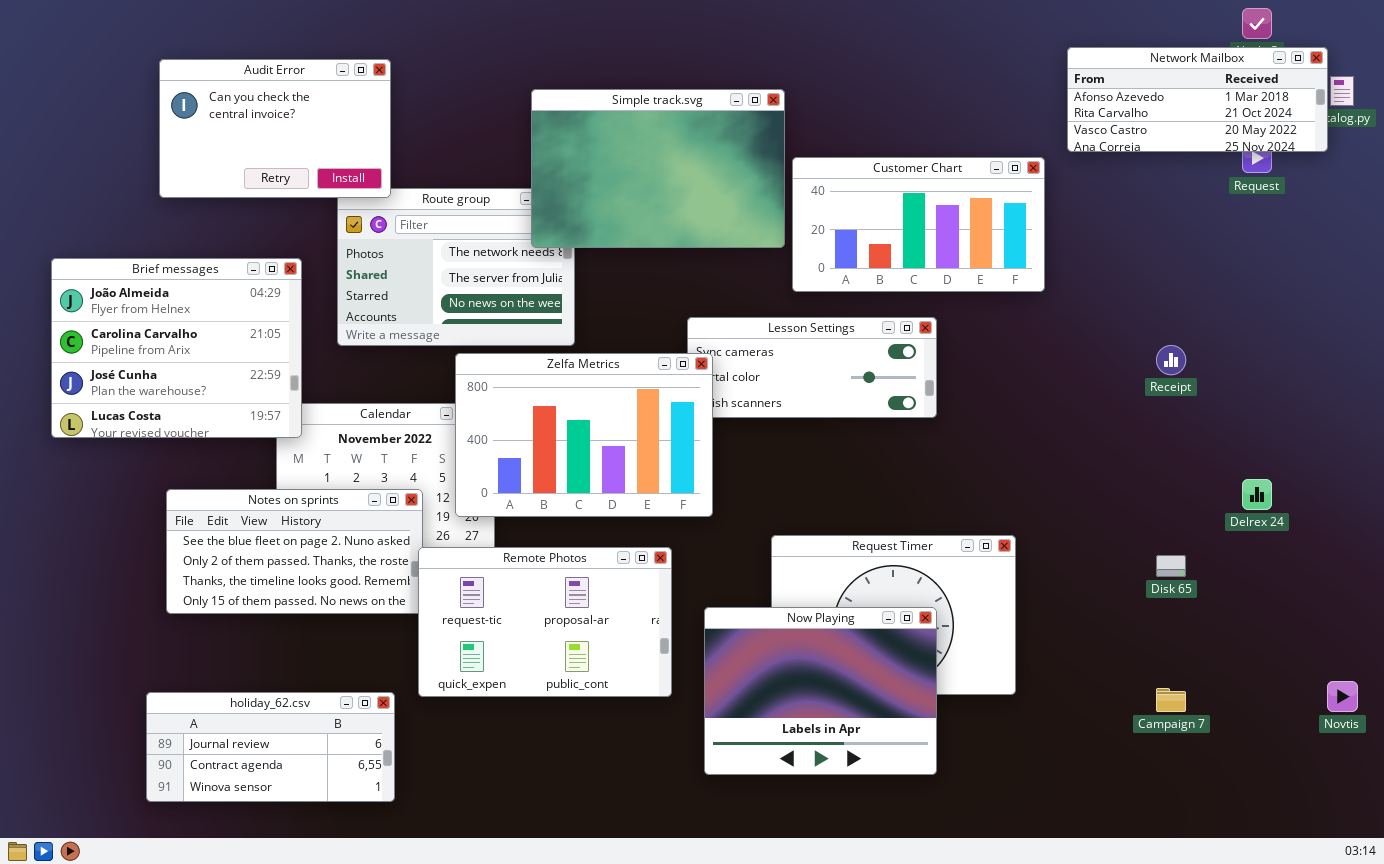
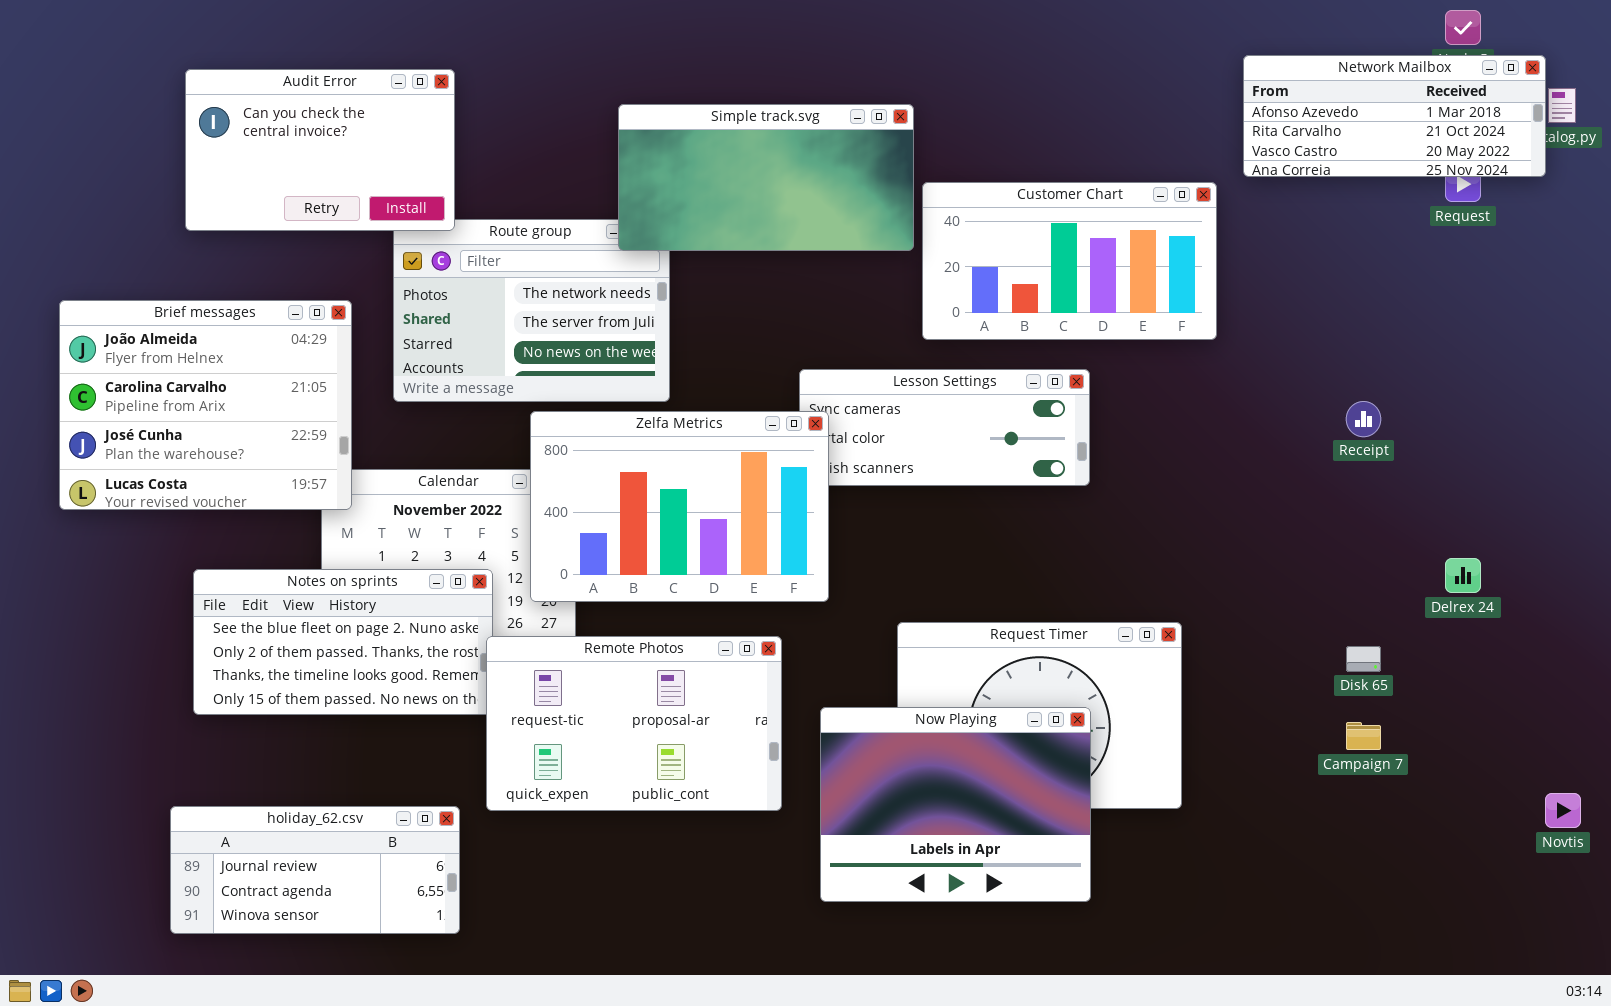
Simple track.svg: [531,89,785,248] -> [618,104,914,251], resized
Campaign 7: [1156,688,1186,712] -> [1346,722,1381,750], moved

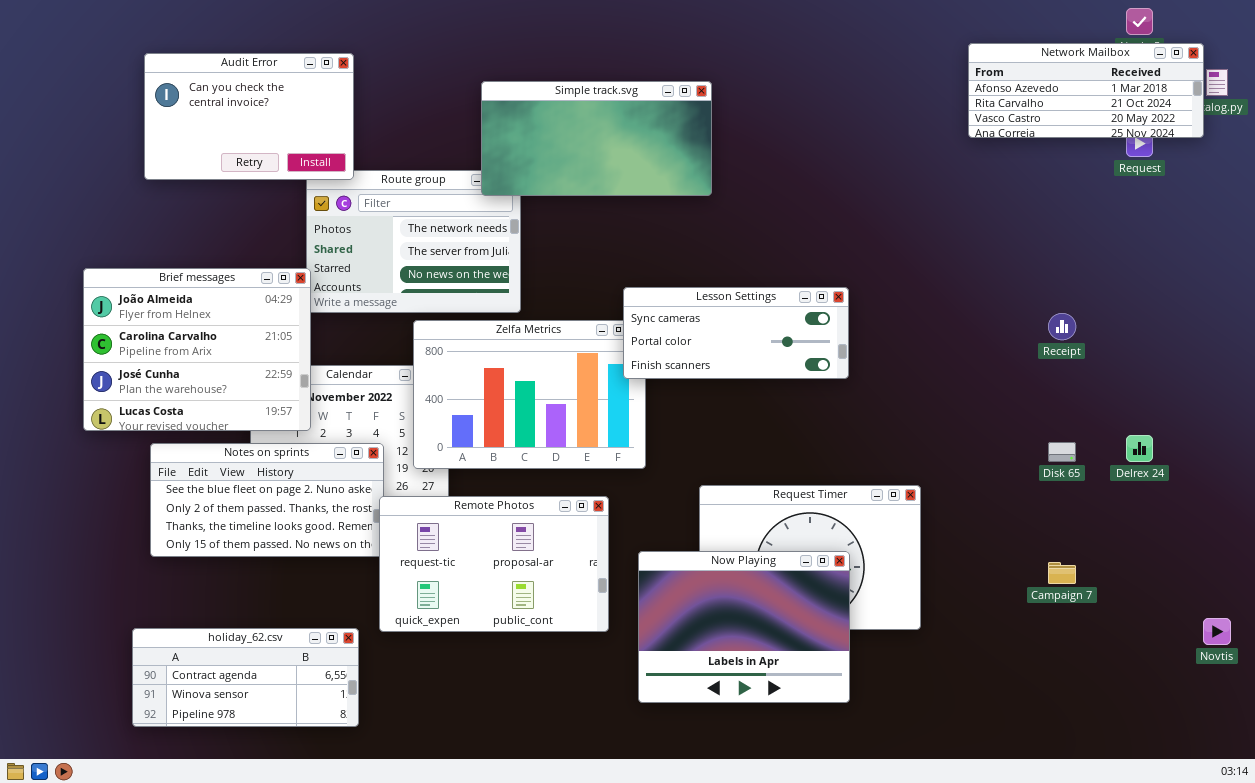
Customer Chart: [922,182,1217,340] -> none, closed
Brief messages: [59,300,352,510] -> [83,268,311,431], moved
Lesson Settings: [799,369,1090,486] -> [623,287,849,379], raised
Disk 65: [1346,646,1381,672] -> [1048,442,1076,462], moved
holiday_62.csv: [170,806,460,934] -> [132,628,359,727], scrolled down 1 row

